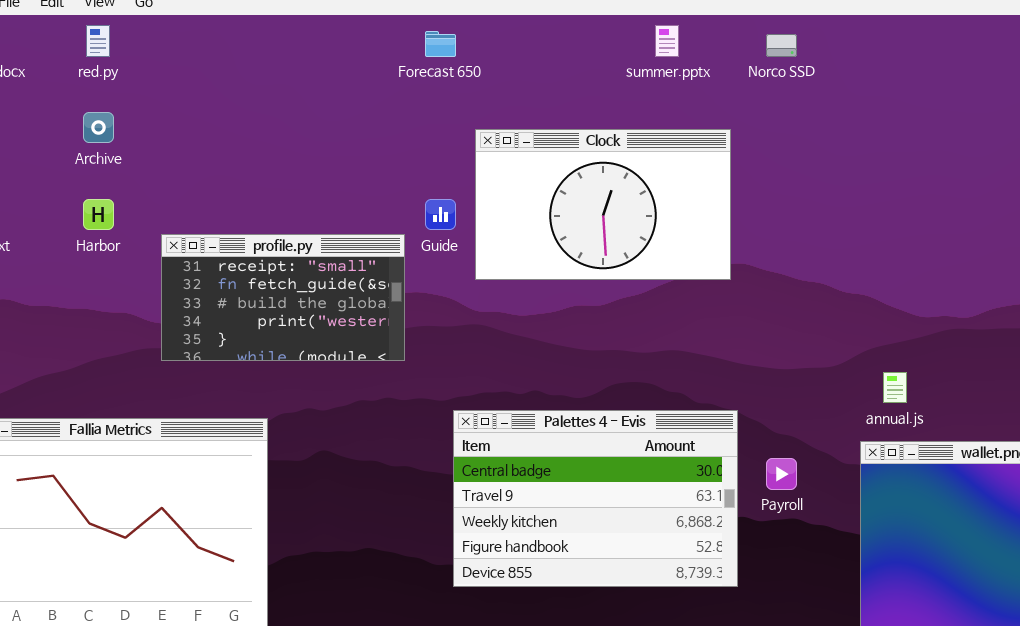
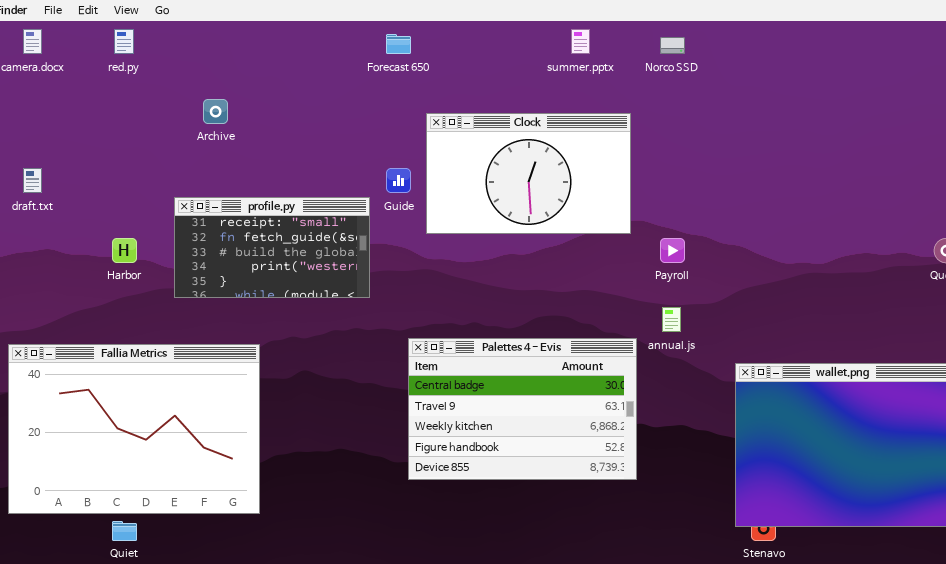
Archive: [83,112,114,143] -> [203,99,228,124], moved
Harbor: [83,199,114,230] -> [112,238,137,263], moved
annual.js: [883,372,907,403] -> [662,307,681,332], moved
Payroll: [766,458,797,490] -> [660,238,685,263], moved

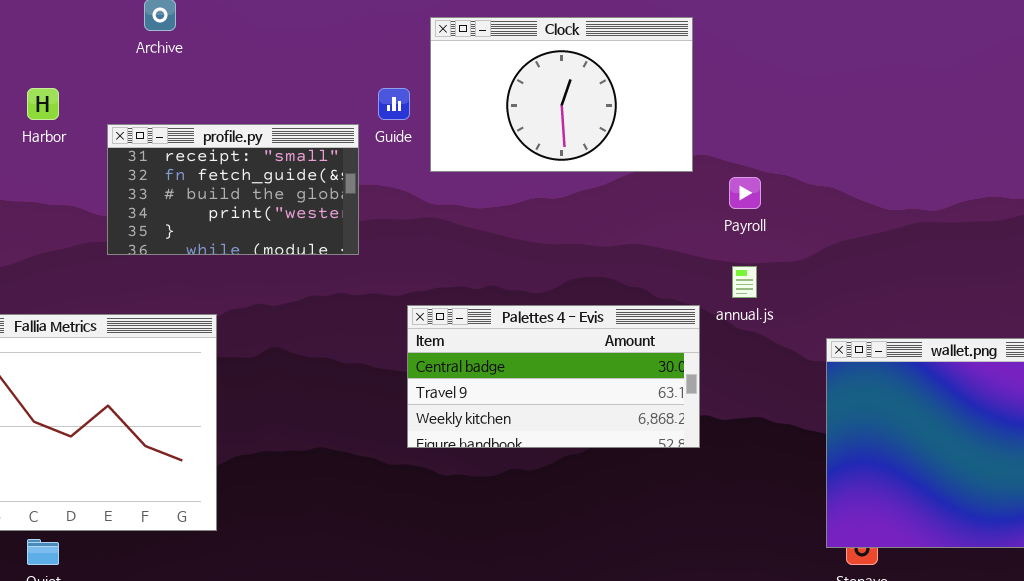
Harbor: [112,238,137,263] -> [27,88,59,120], moved
Palettes 4 - Evis: [408,338,637,480] -> [407,305,700,448], resized

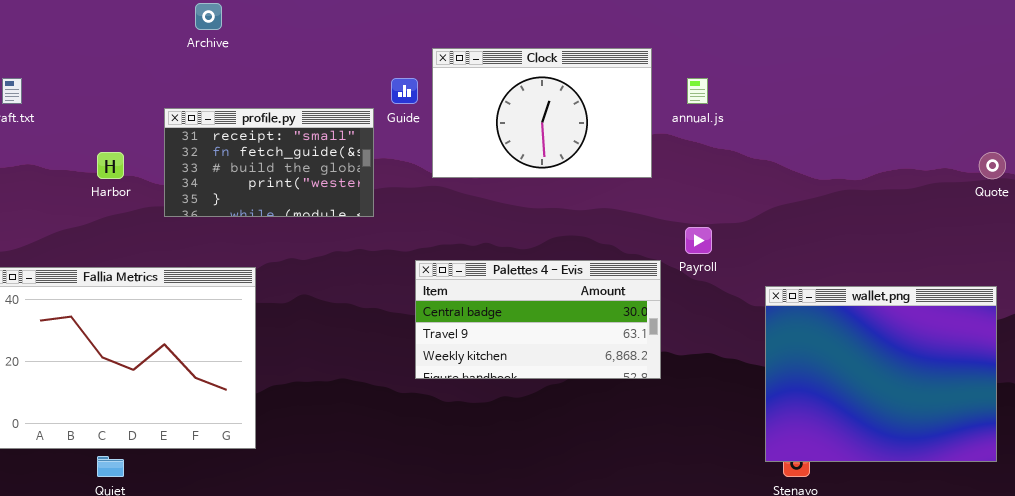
Clock: [430,17,693,172] -> [432,48,652,178], moved
Harbor: [27,88,59,120] -> [97,152,124,179], moved
Payroll: [729,177,761,209] -> [685,227,712,254], moved
annual.js: [732,266,757,298] -> [687,78,708,104], moved

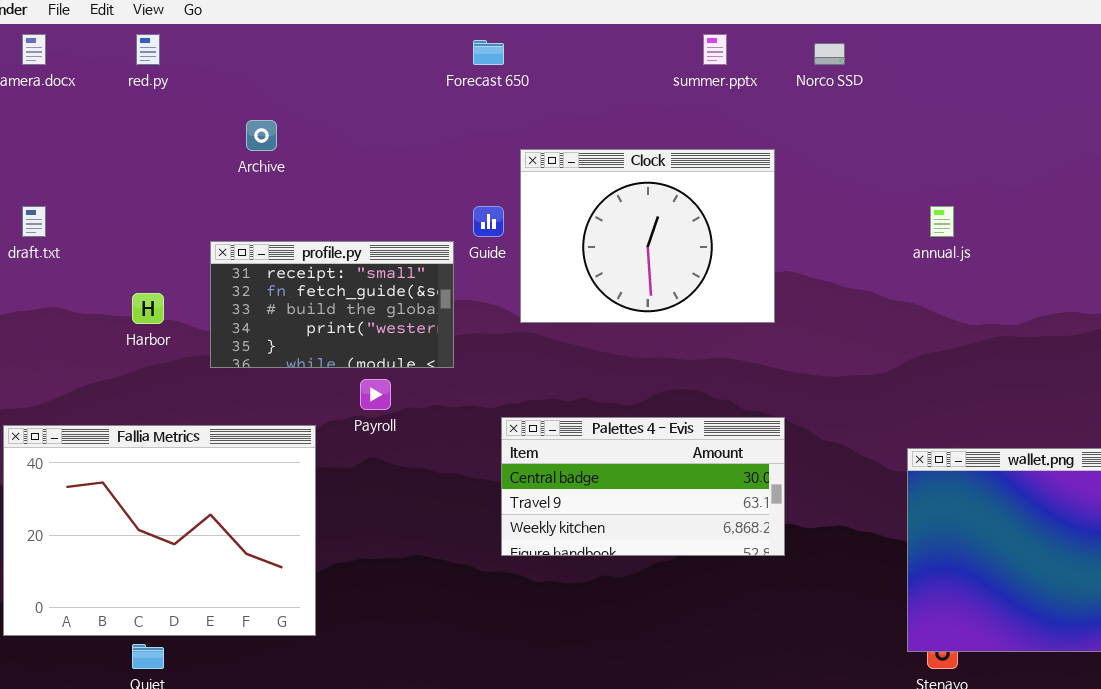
Clock: [432,48,652,178] -> [520,149,775,323], resized
annual.js: [687,78,708,104] -> [930,206,954,237], moved
Payroll: [685,227,712,254] -> [360,379,391,410], moved

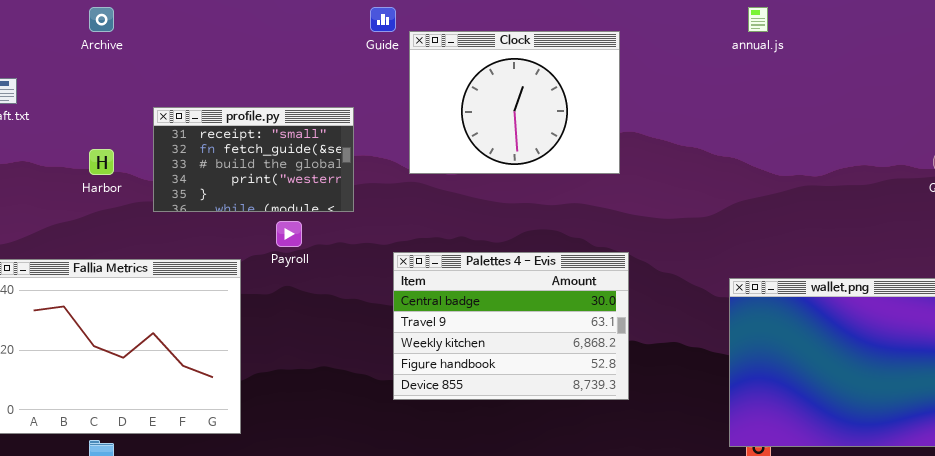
Archive: [246,120,277,151] -> [89,7,114,32], moved
Guide: [473,206,504,237] -> [370,7,396,32], moved
annual.js: [930,206,954,237] -> [748,7,768,32], moved
Palettes 4 - Evis: [501,417,785,556] -> [393,252,629,400], resized

